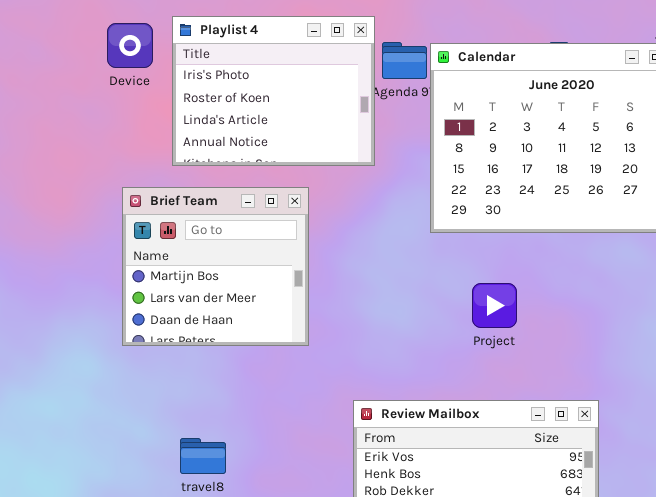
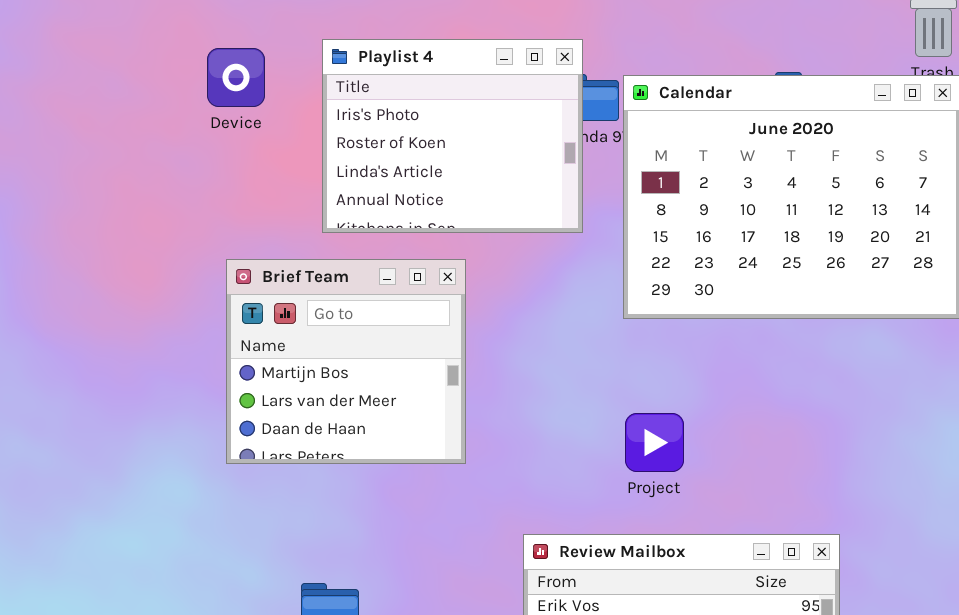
Playlist 4: [172,16,375,166] -> [322,39,583,233], moved
Project: [472,283,517,328] -> [625,413,684,472], moved

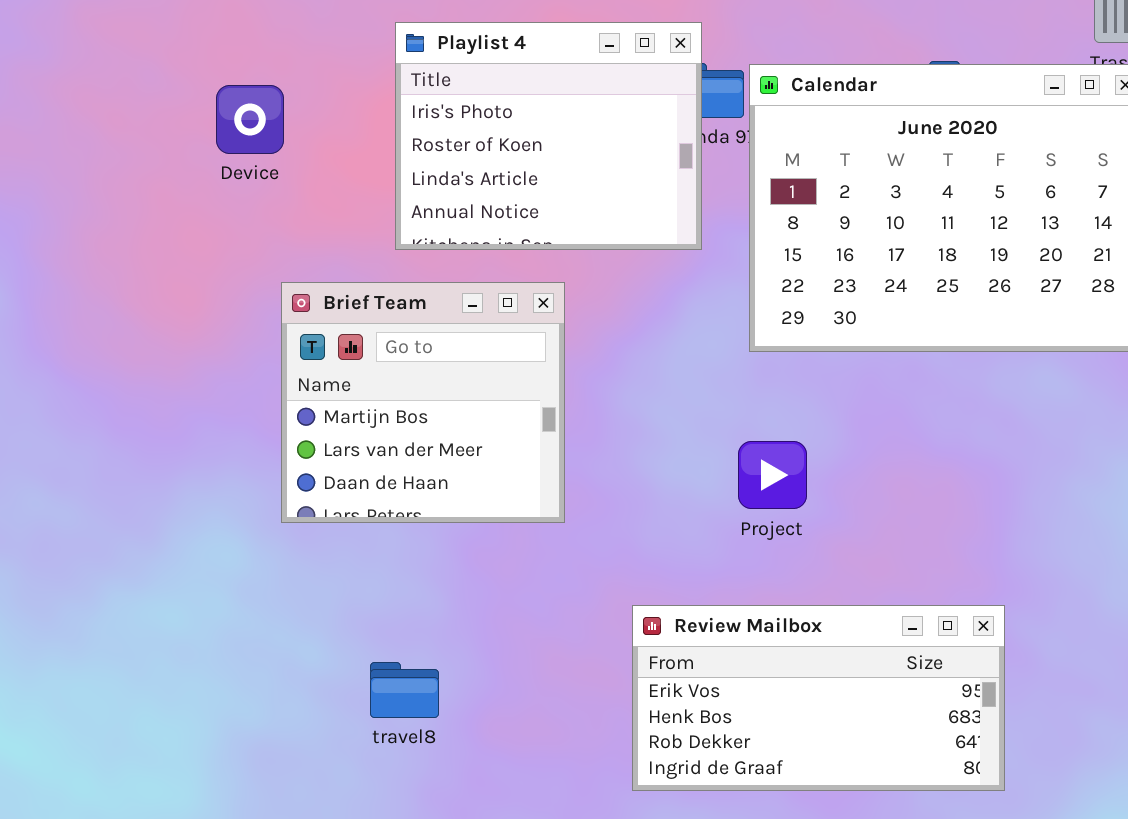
Device: [207,48,265,107] -> [216,85,284,154], moved
Project: [625,413,684,472] -> [738,441,807,509], moved

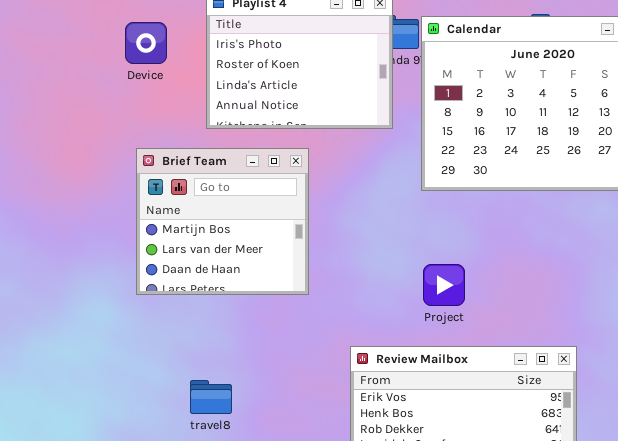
Device: [216,85,284,154] -> [125,22,167,64], moved
Project: [738,441,807,509] -> [423,264,465,306], moved

